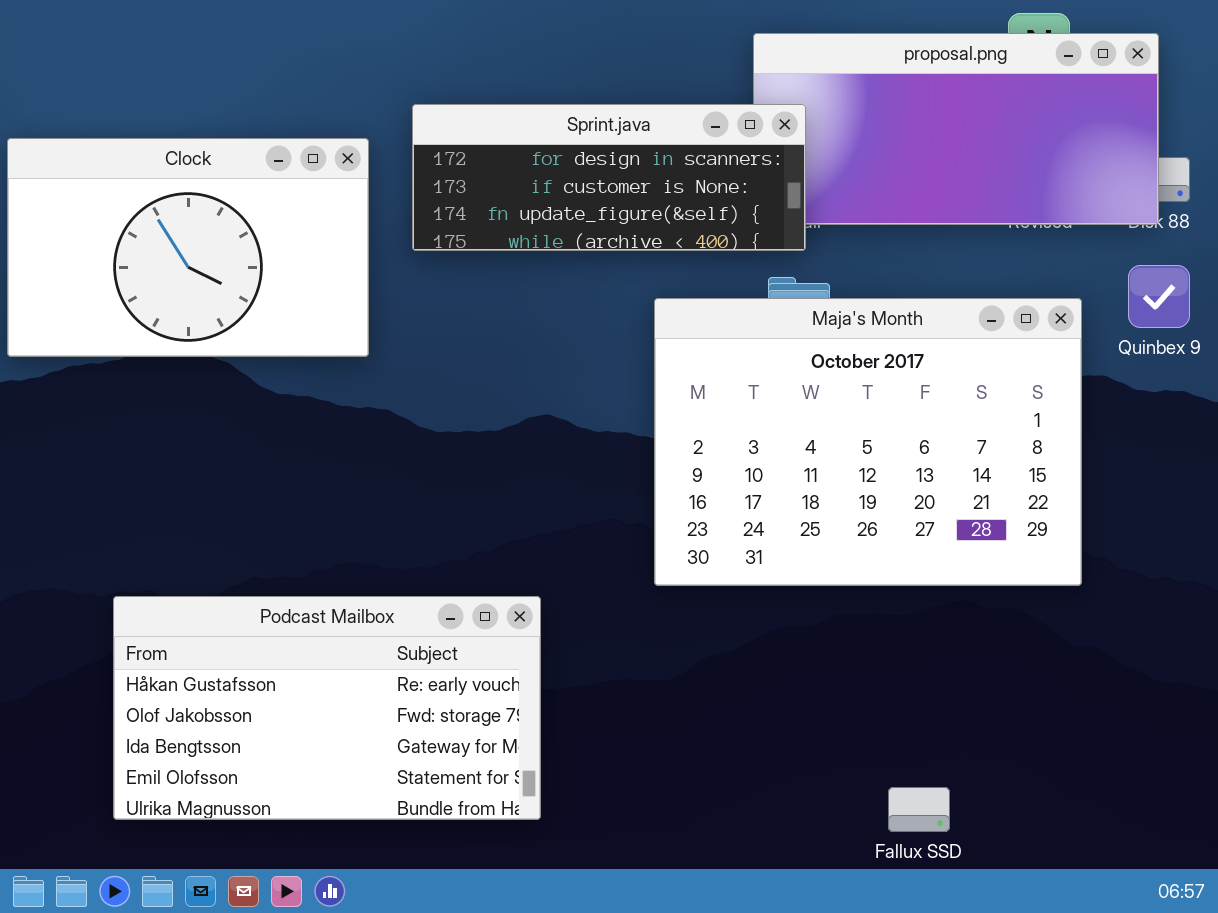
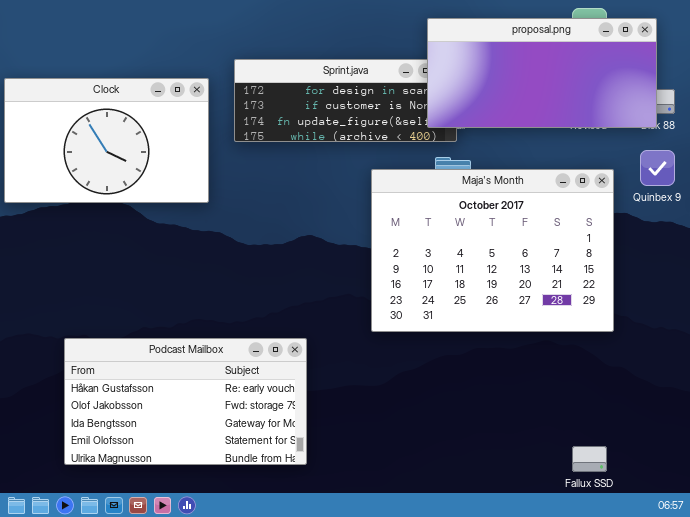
proposal.png: [753,33,1159,225] -> [427,18,657,128], raised
Fallux SSD: [888,787,950,832] -> [572,446,607,472], moved

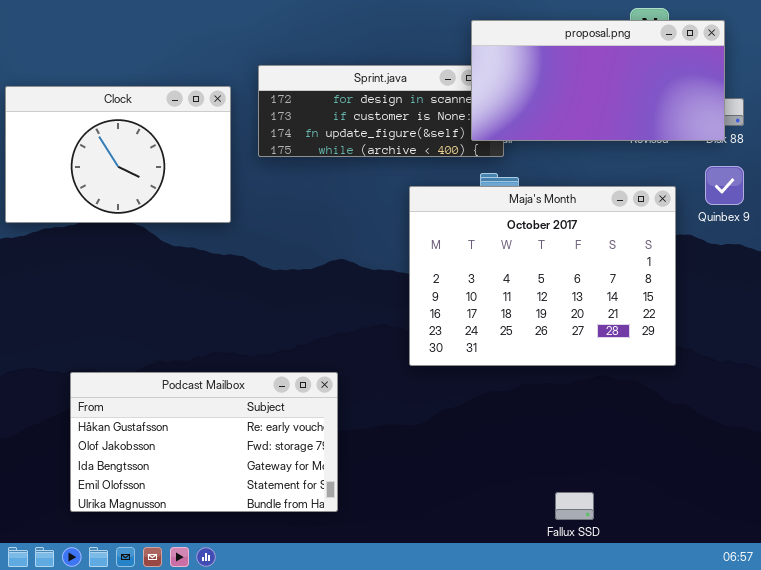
Fallux SSD: [572,446,607,472] -> [555,492,594,520], moved

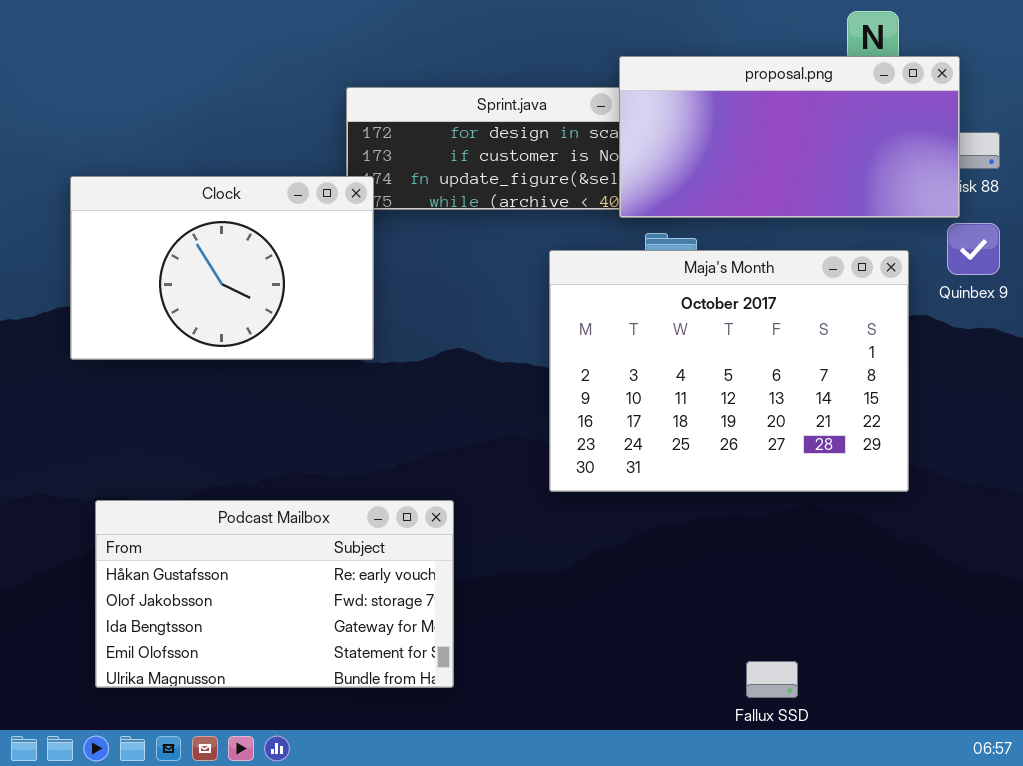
proposal.png: [471,20,725,141] -> [619,56,960,218], moved
Clock: [5,86,231,223] -> [70,176,374,360], moved

